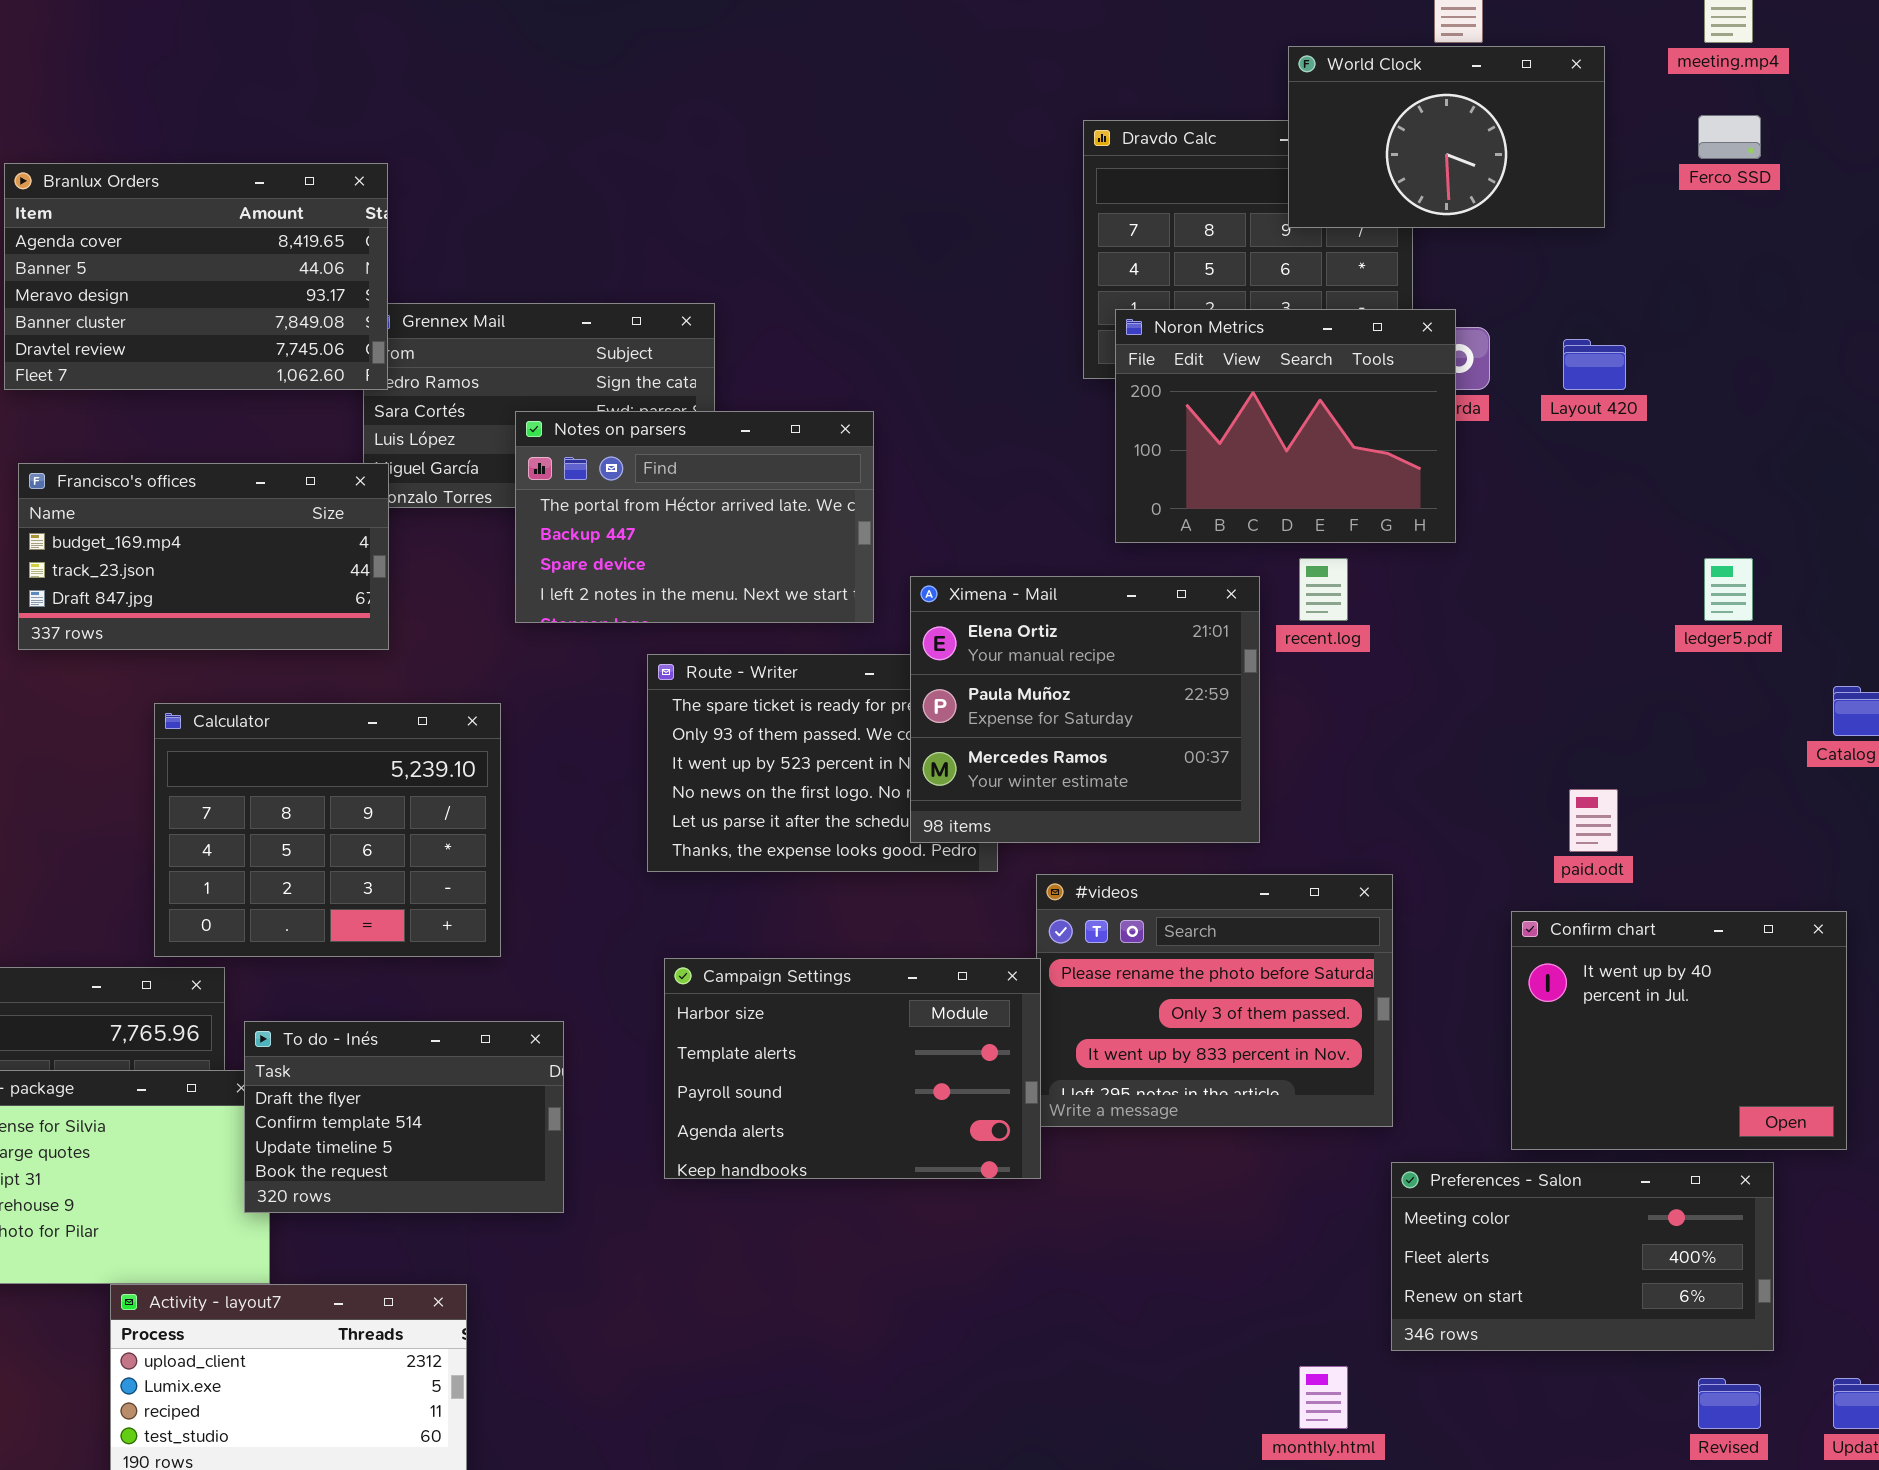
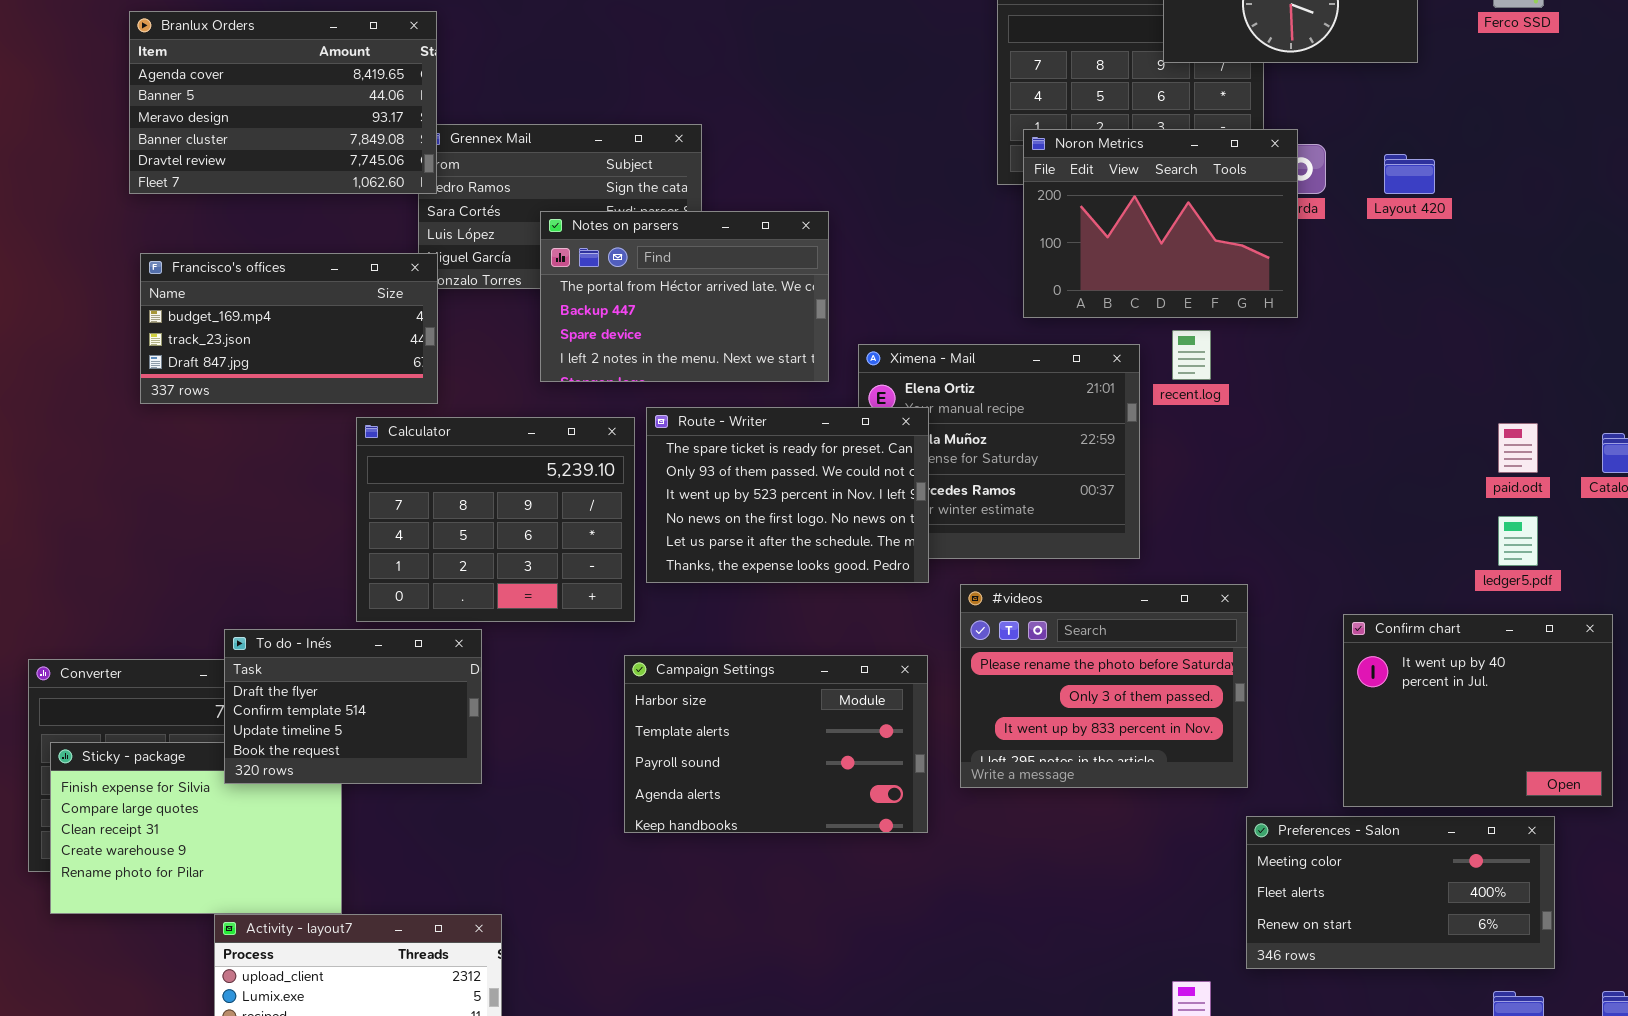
ledger5.pdf: [1704,558,1753,621] -> [1498,516,1538,566], moved
Route - Writer: [647,654,998,872] -> [646,407,929,583], raised
Calculator: [154,703,501,957] -> [356,417,635,622], moved
paid.odt: [1569,789,1618,852] -> [1498,423,1538,473], moved
Campaign Settings: [664,958,1041,1179] -> [624,655,928,833], moved
To do - Inés: [244,1021,564,1213] -> [224,629,482,784], moved

